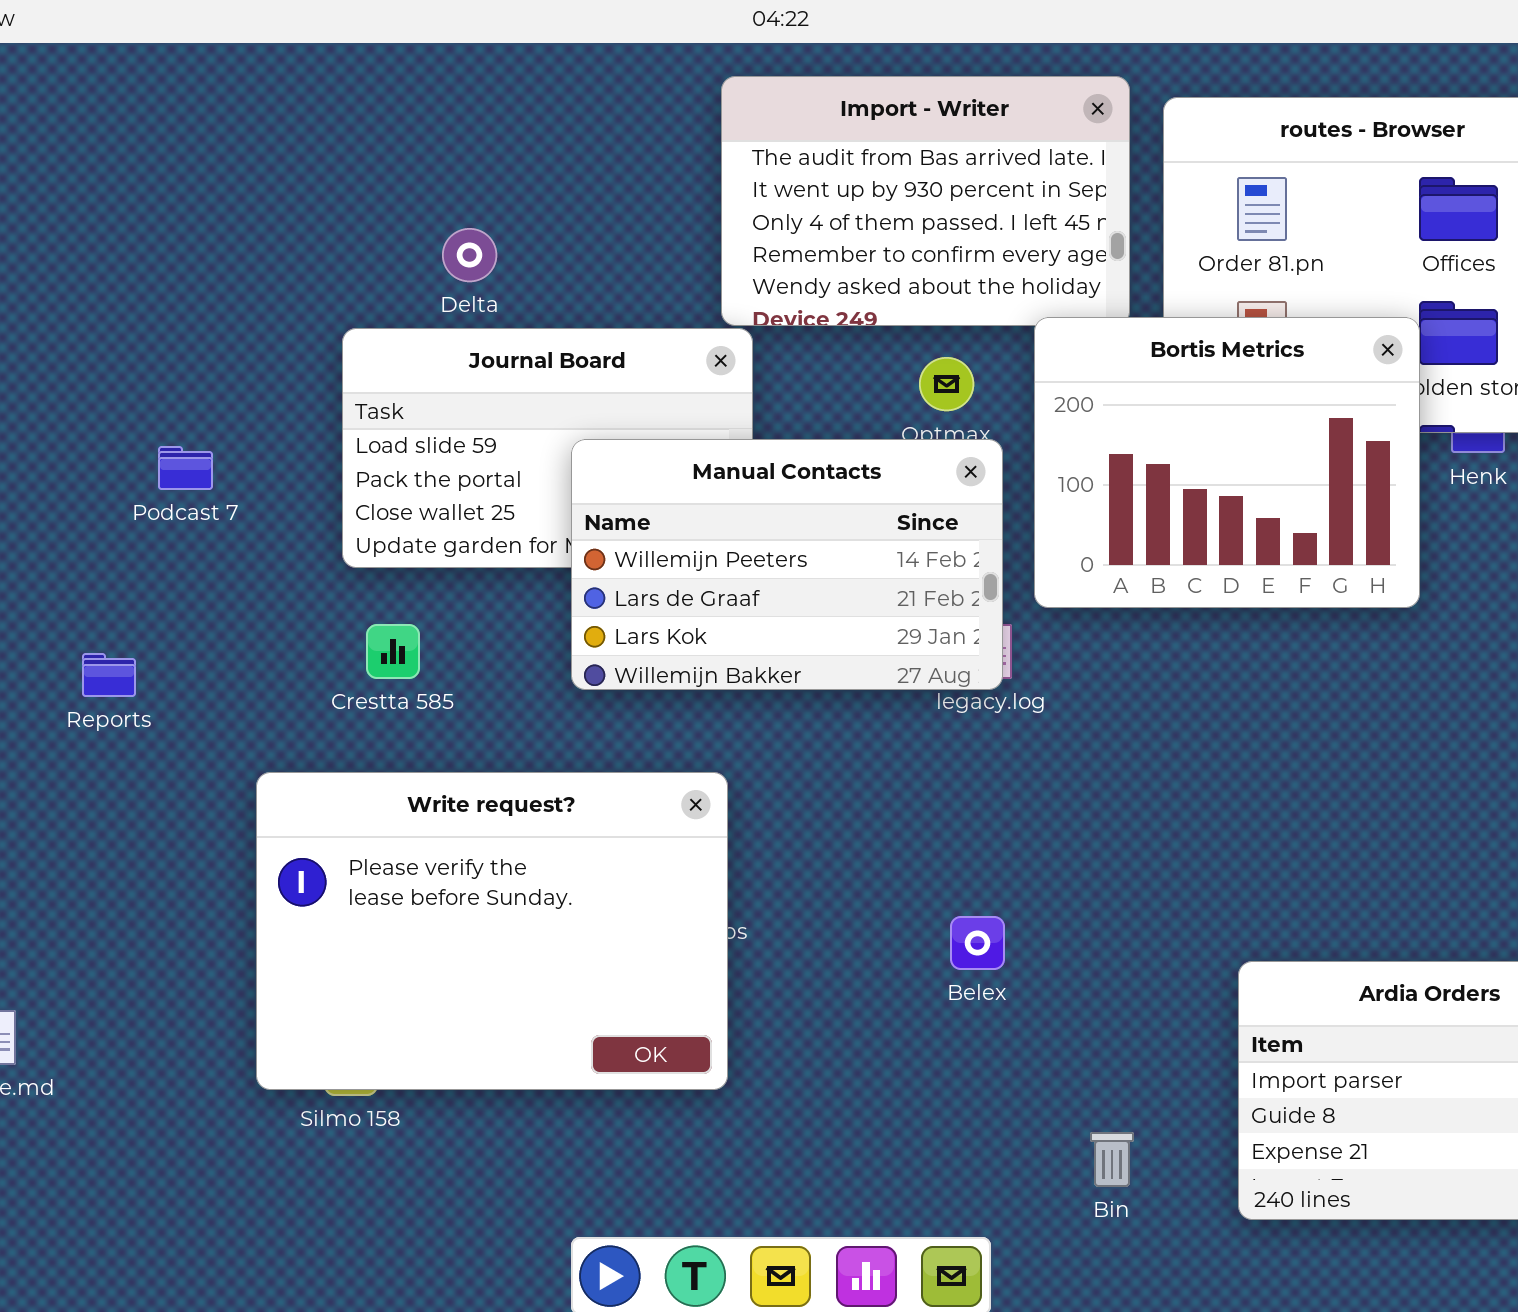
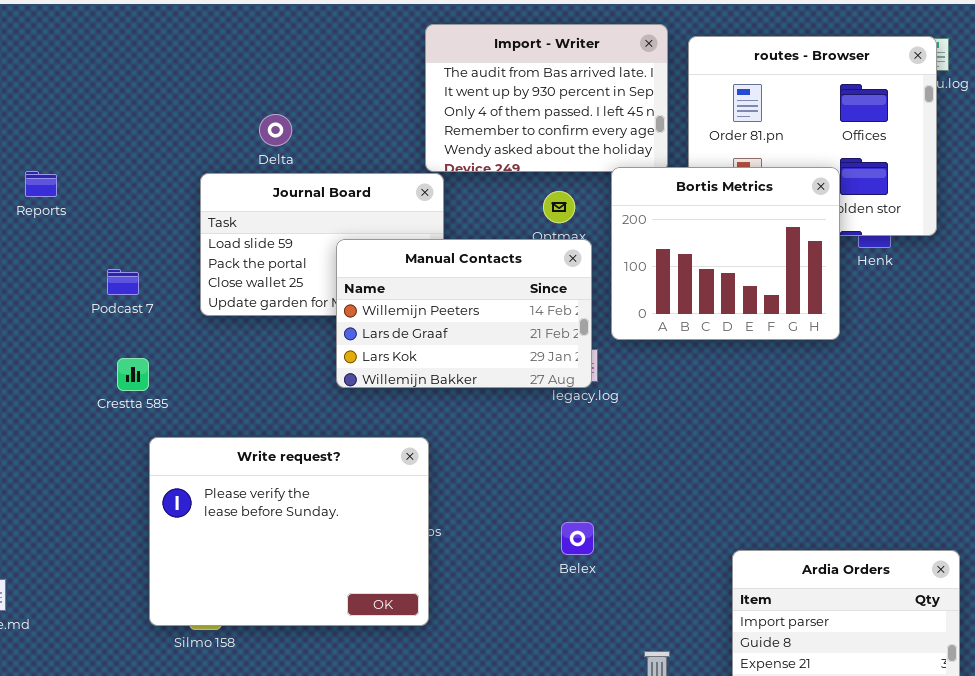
Podcast 7: [158,446,213,490] -> [107,269,139,295], moved
Crestta 585: [366,624,420,679] -> [117,358,149,391], moved
Reports: [82,653,136,697] -> [25,171,57,197], moved

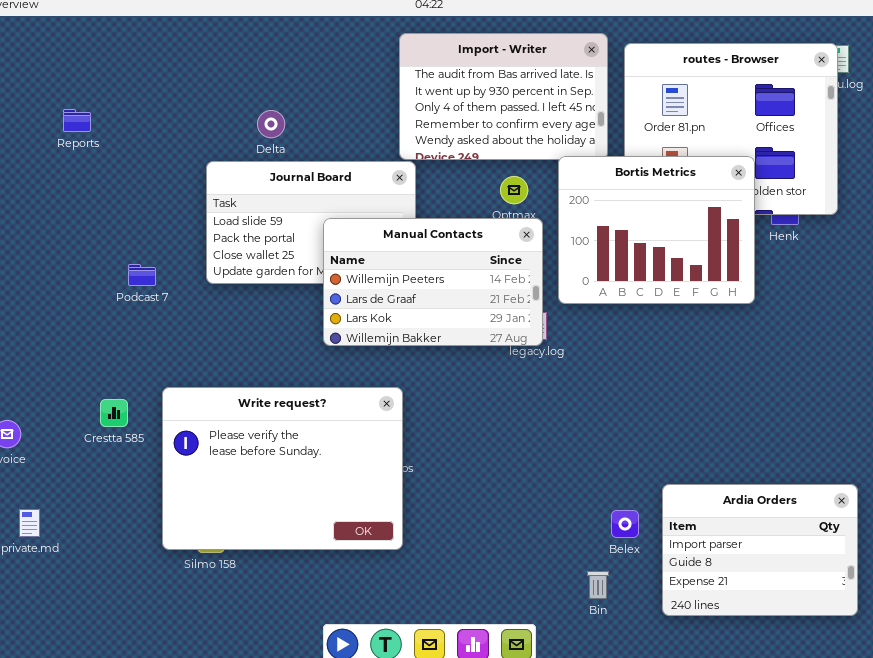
Reports: [25,171,57,197] -> [63,109,91,132], moved
Podcast 7: [107,269,139,295] -> [128,264,156,286], moved
Crestta 585: [117,358,149,391] -> [100,399,128,427], moved
Belex: [561,522,594,555] -> [611,510,639,538], moved

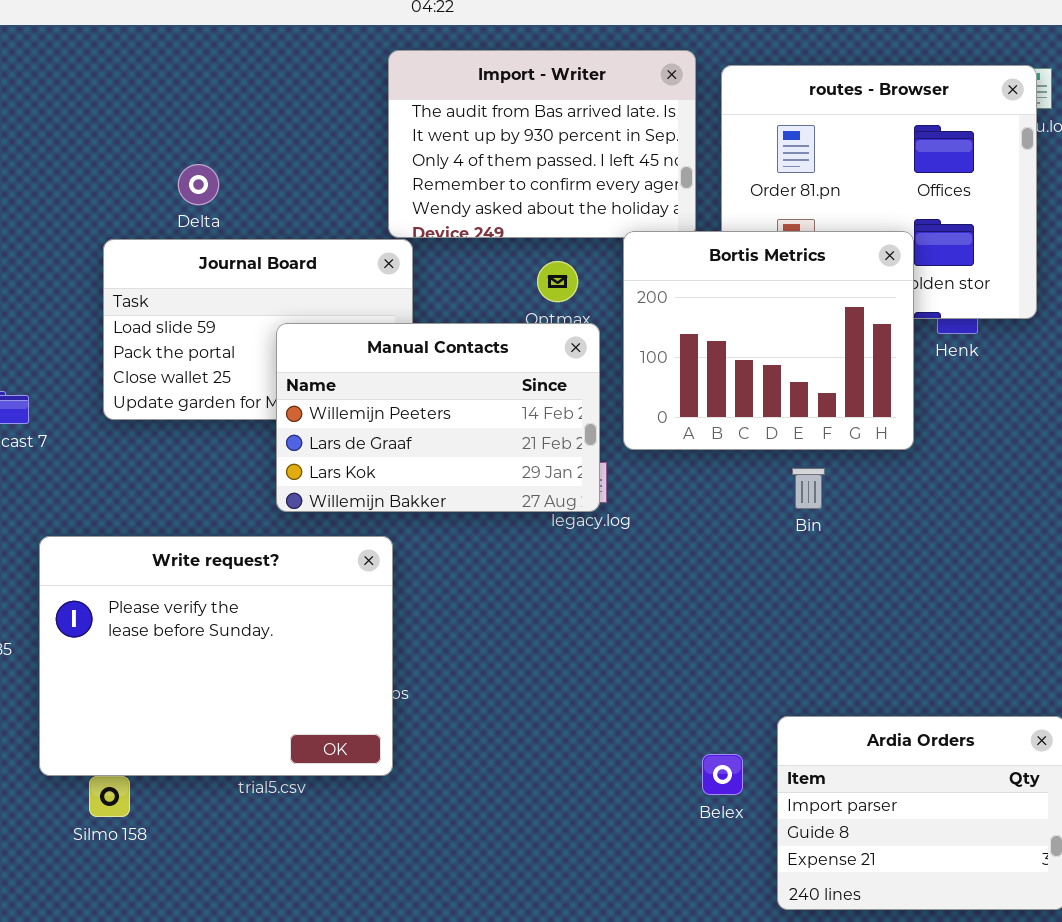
Write request?: [162,387,403,550] -> [39,536,393,776], moved
Bin: [587,571,609,599] -> [792,468,825,509], moved

